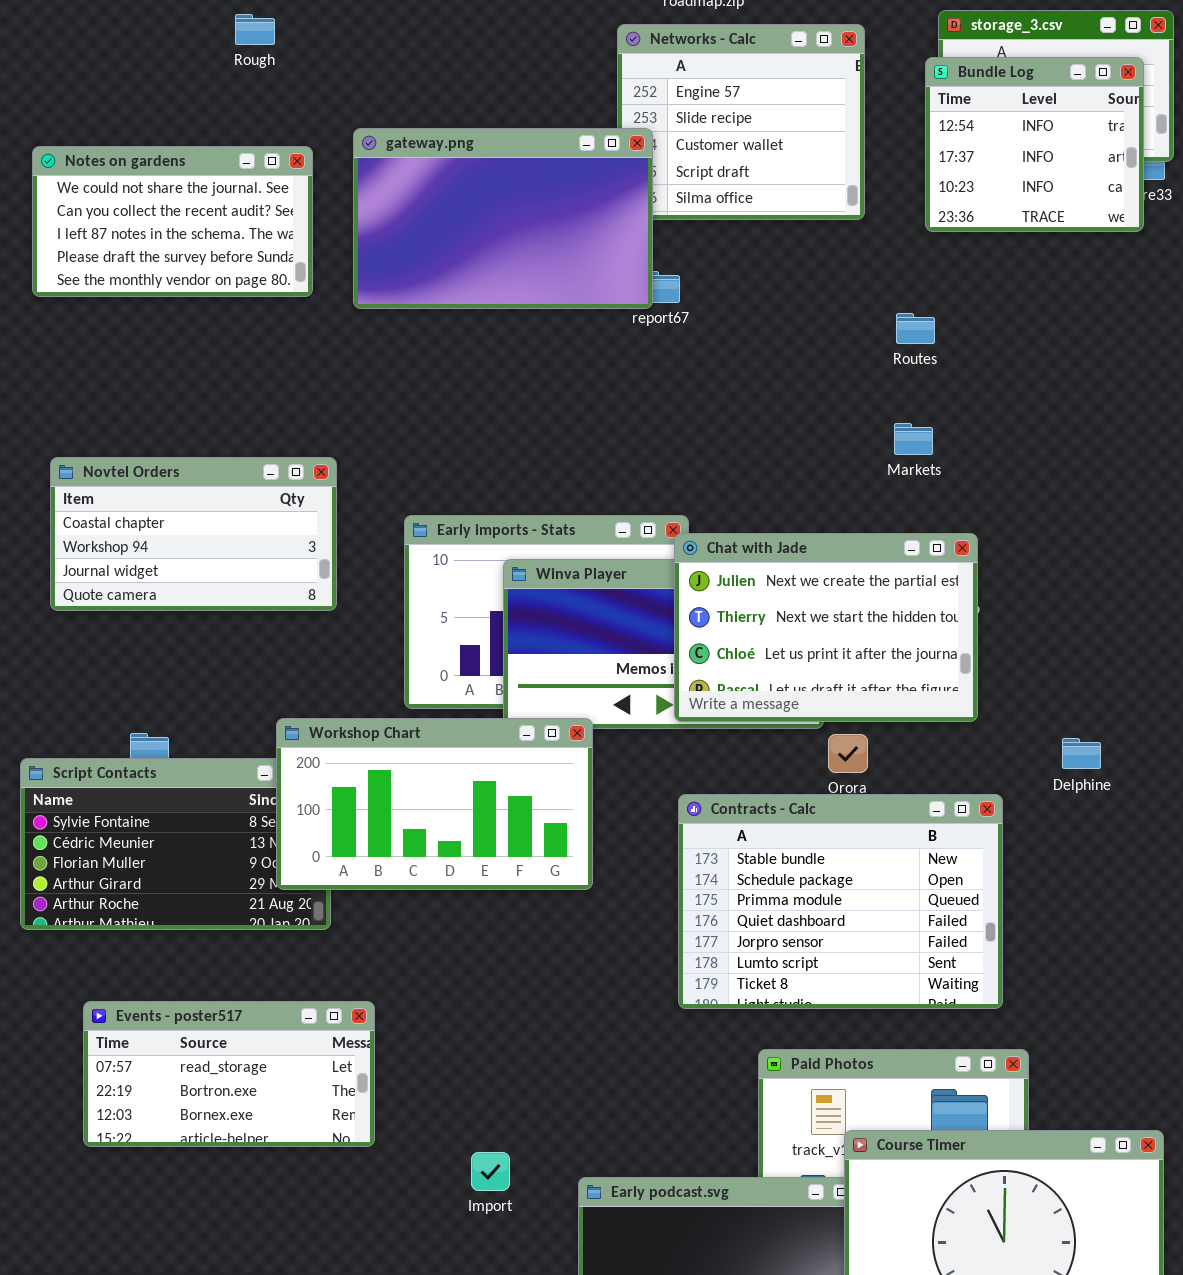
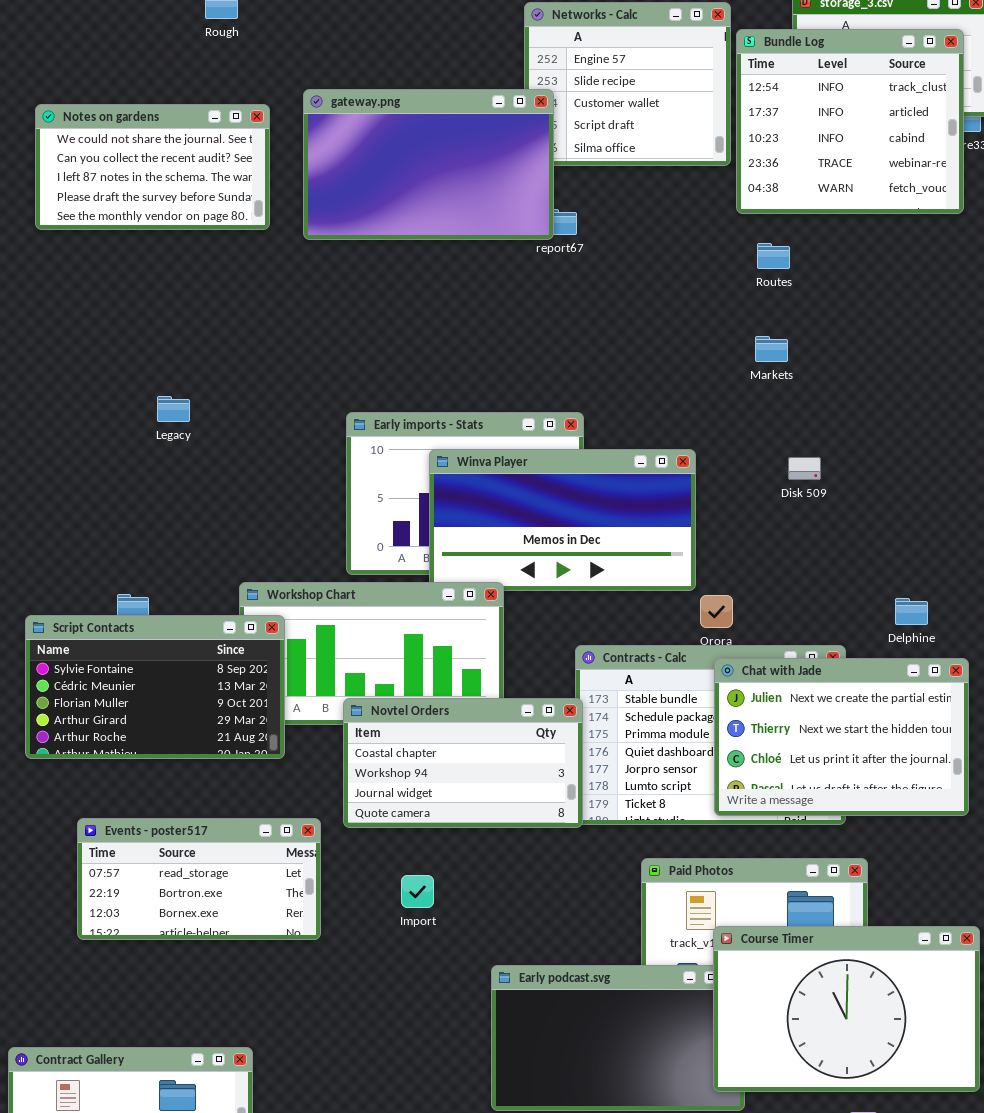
Bundle Log: [925,57,1144,232] -> [736,29,964,214], resized
Novtel Orders: [50,457,337,611] -> [343,698,583,828], moved
Chat with Jade: [674,533,978,722] -> [714,658,969,816], moved
Script Contacts: [20,758,331,930] -> [25,615,285,759], raised
Import: [471,1152,510,1191] -> [401,875,434,908], moved

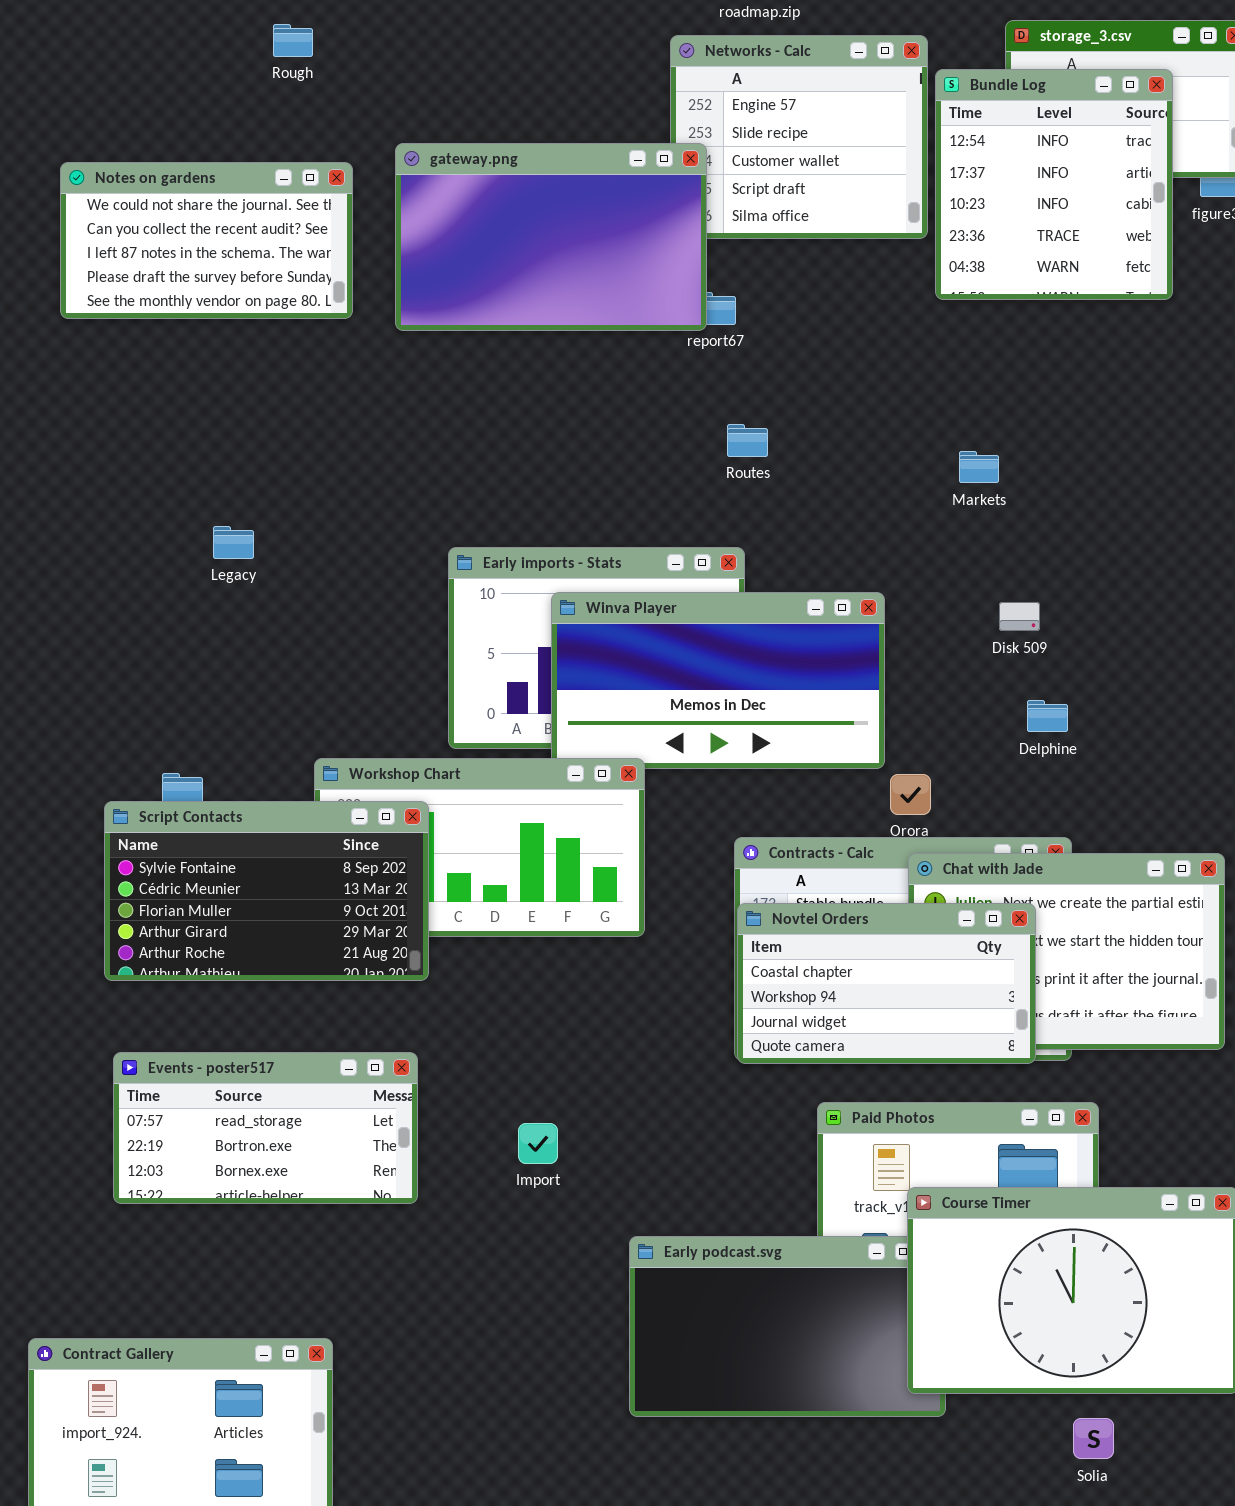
Bundle Log: [736,29,964,214] -> [935,69,1173,300], resized
Routes: [757,243,790,269] -> [727,424,768,457], moved
Delphine: [895,598,928,625] -> [1027,700,1068,732], moved
Script Contacts: [25,615,285,759] -> [104,801,429,981], moved
Novtel Orders: [343,698,583,828] -> [737,903,1036,1064], moved

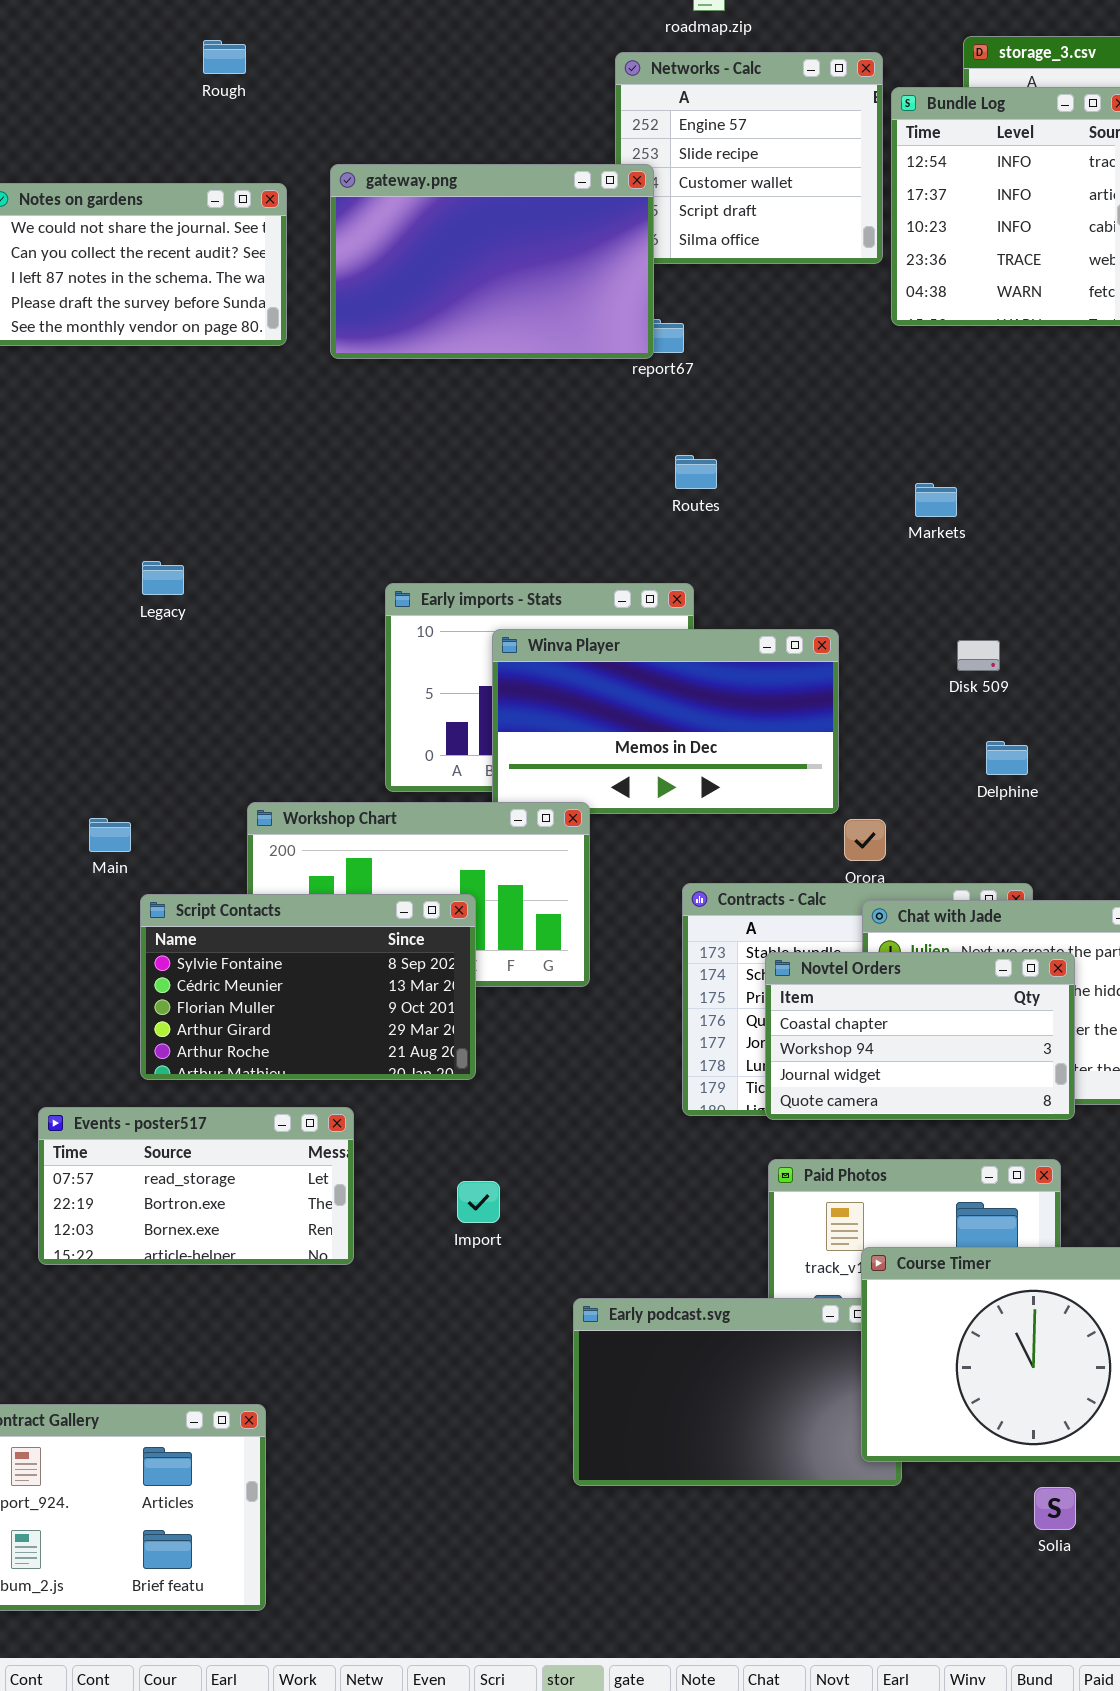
Script Contacts: [104,801,429,981] -> [140,894,476,1080], moved
Novtel Orders: [737,903,1036,1064] -> [765,952,1075,1120], moved

